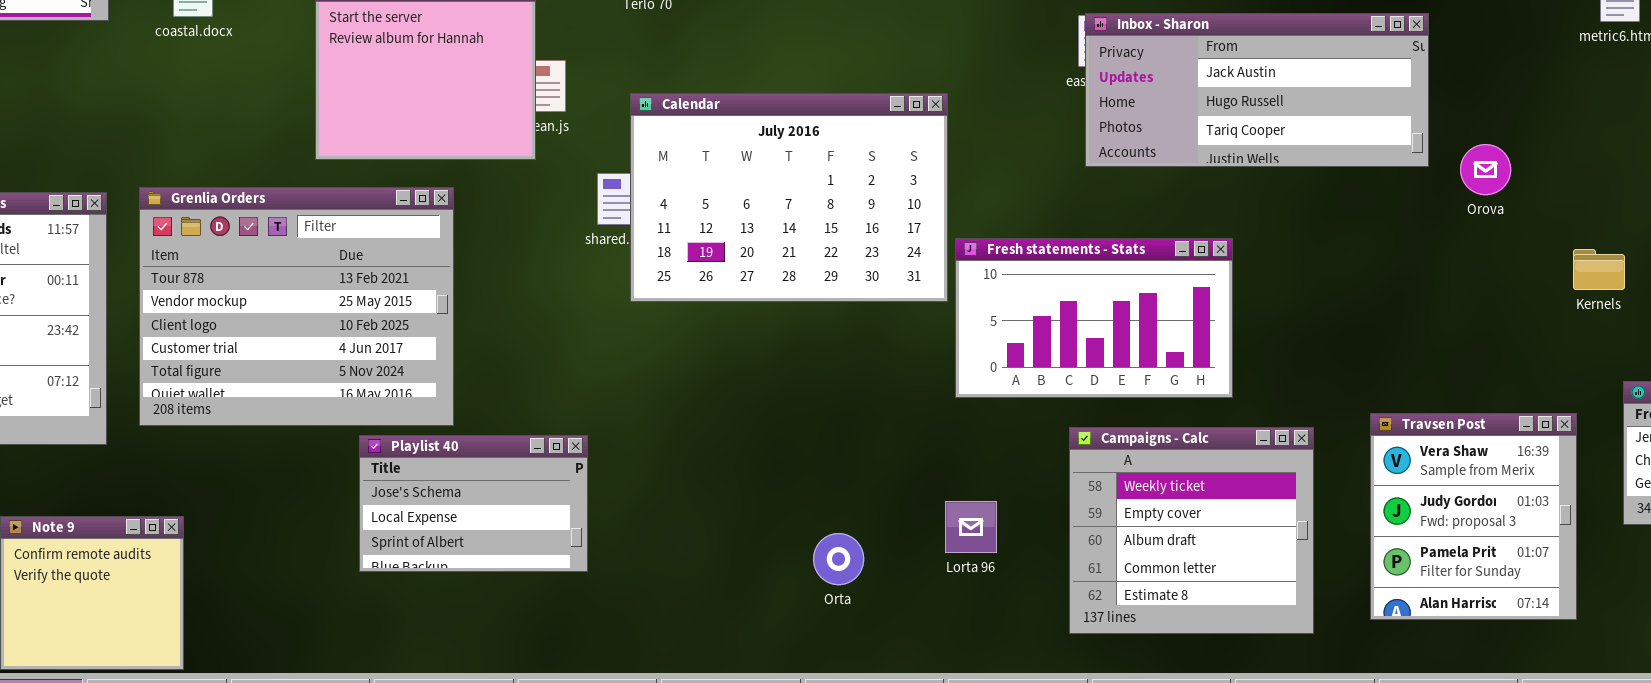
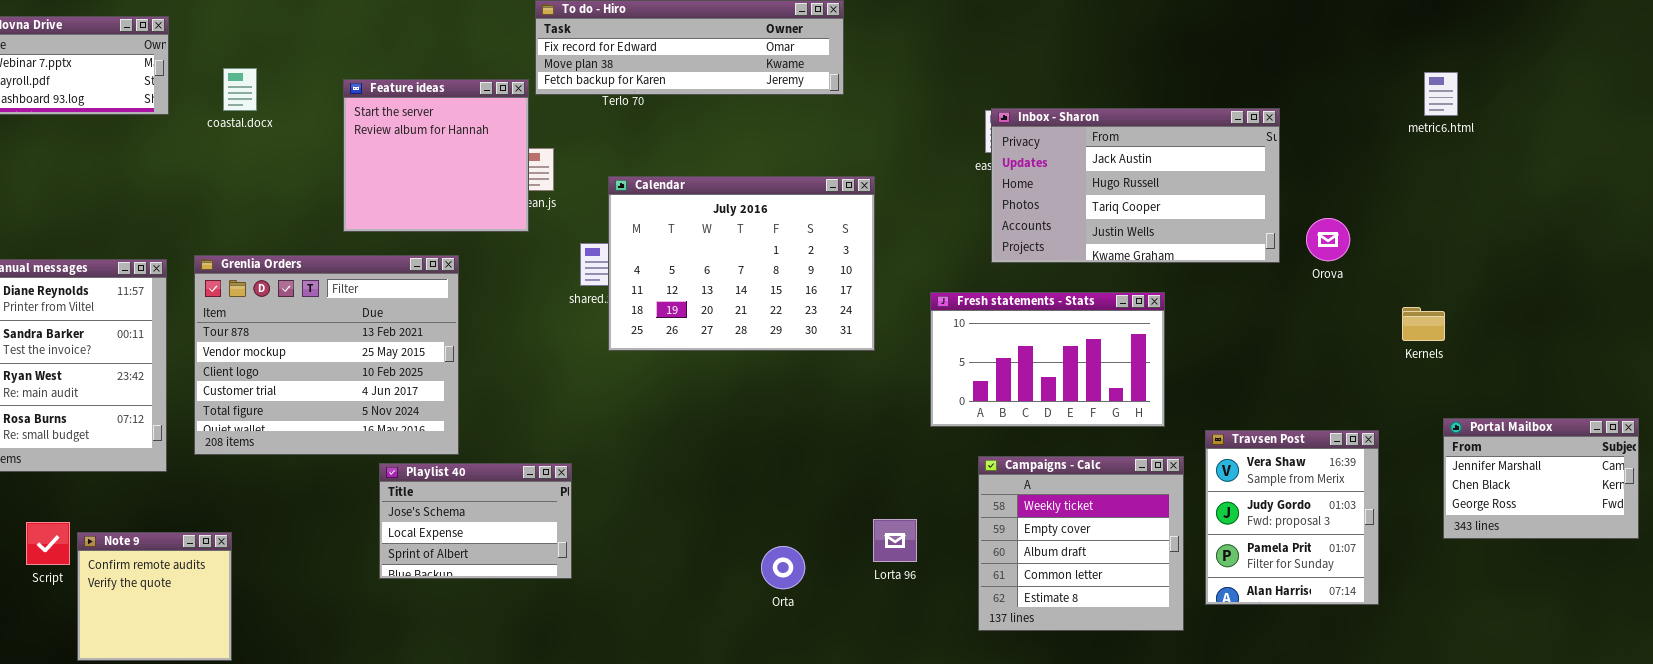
Inbox - Sharon: [1085,13,1429,167] -> [991,108,1280,263], resized
Fresh statements - Stats: [955,238,1233,398] -> [930,292,1165,427], moved
Travsen Post: [1370,413,1577,620] -> [1205,430,1379,605], moved

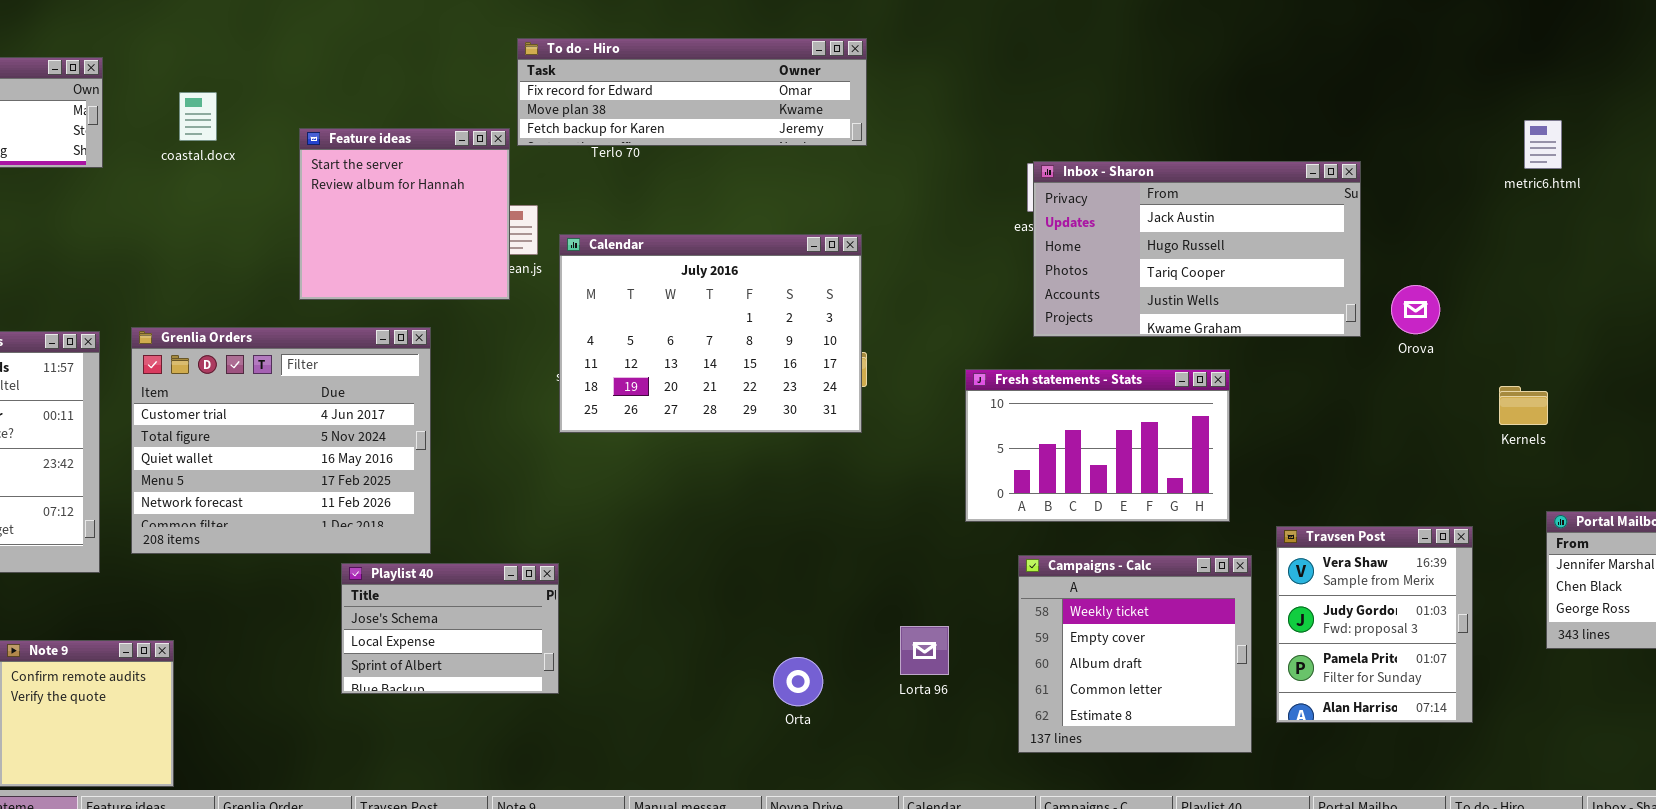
coastal.docx: [223,68,257,111] -> [179,92,217,141], moved
Calendar: [608,176,875,351] -> [559,234,862,433], moved
Grenlia Orders: [194,255,459,455] -> [131,327,431,554], scrolled down 3 rows

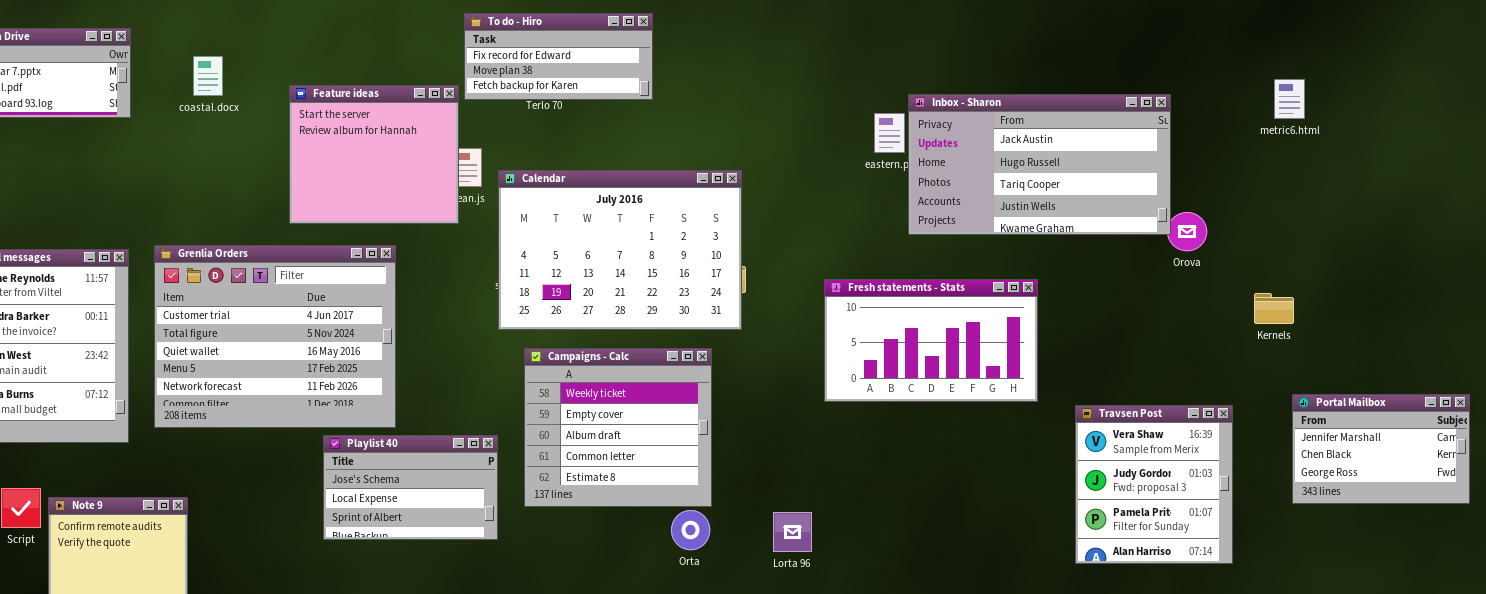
To do - Hiro: [517,38,867,146] -> [464,13,653,100], resized
Inbox - Sharon: [1033,161,1361,337] -> [908,94,1171,235], moved
Campaigns - Calc: [1018,555,1252,753] -> [524,348,712,507], moved
Lorta 96: [900,626,949,675] -> [773,512,812,552], moved

